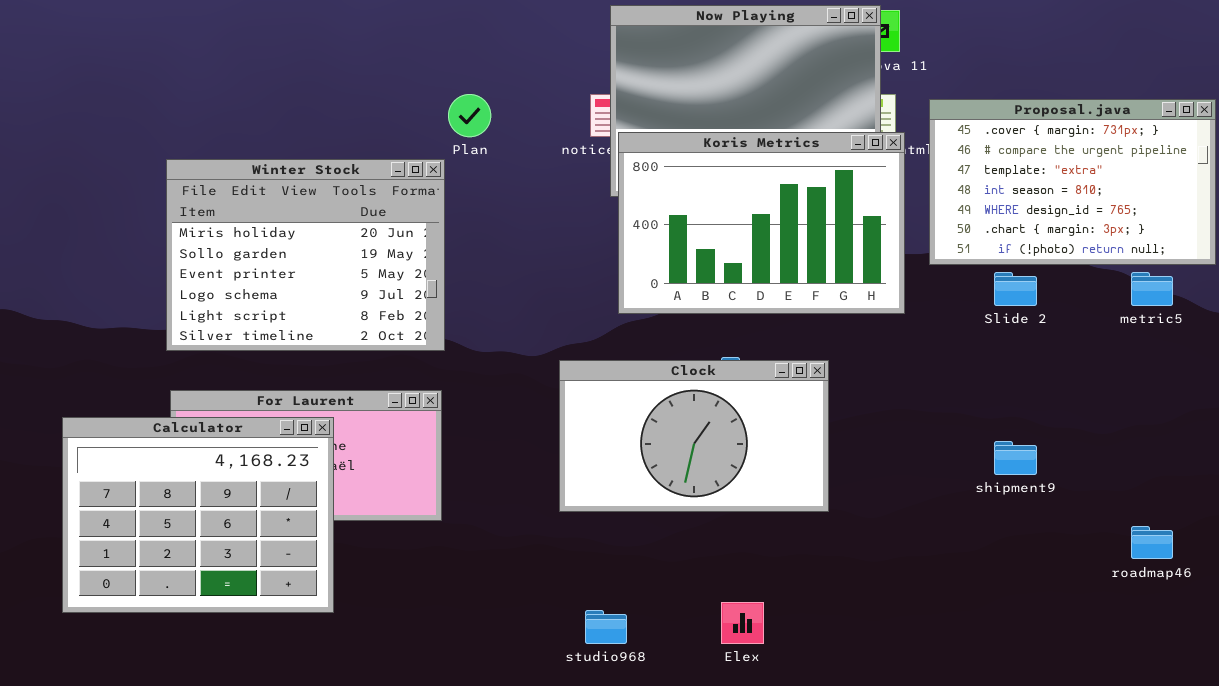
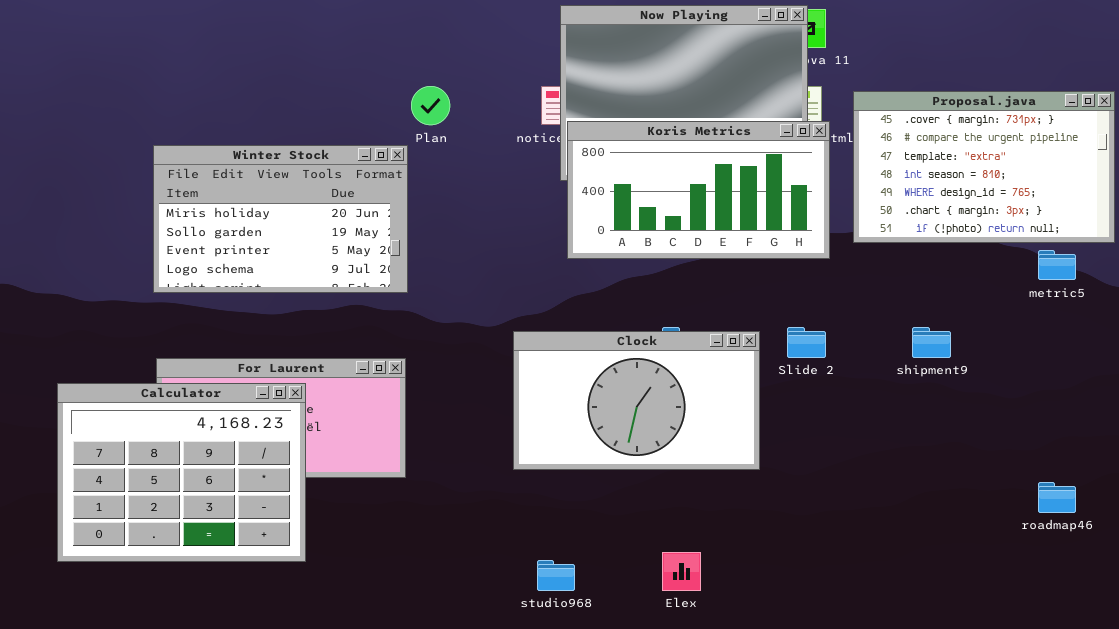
Koris Metrics: [618,132,905,314] -> [567,121,830,259], resized
Winter Stock: [166,159,445,351] -> [153,145,408,293], resized
Slide 2: [994,272,1037,306] -> [787,327,826,358], moved
shipment9: [994,441,1037,475] -> [912,327,951,358], moved

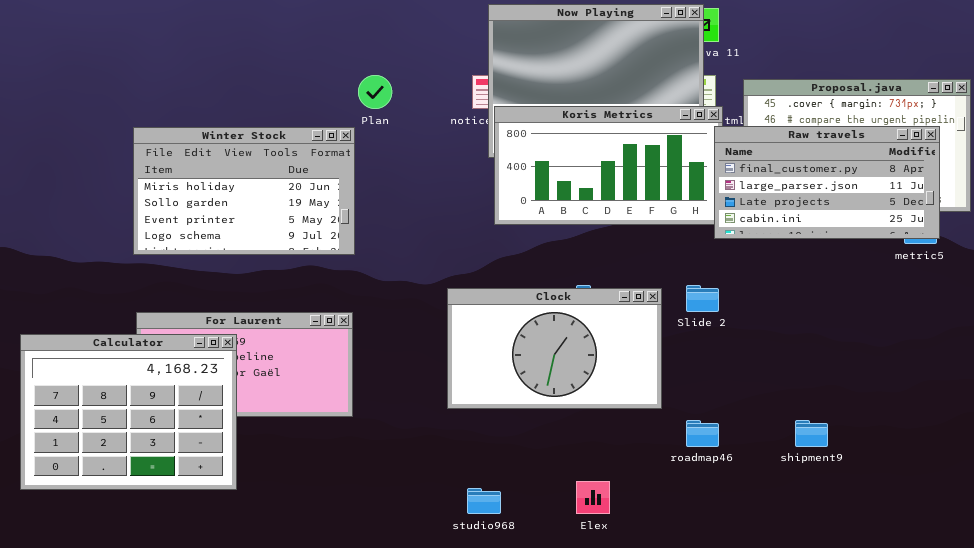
Raw travels: none -> [714,126,940,239], opened
shipment9: [912,327,951,358] -> [795,420,828,447], moved
Calculator: [57,383,306,562] -> [20,334,237,490], moved
roadmap46: [1038,482,1076,513] -> [686,420,719,447], moved

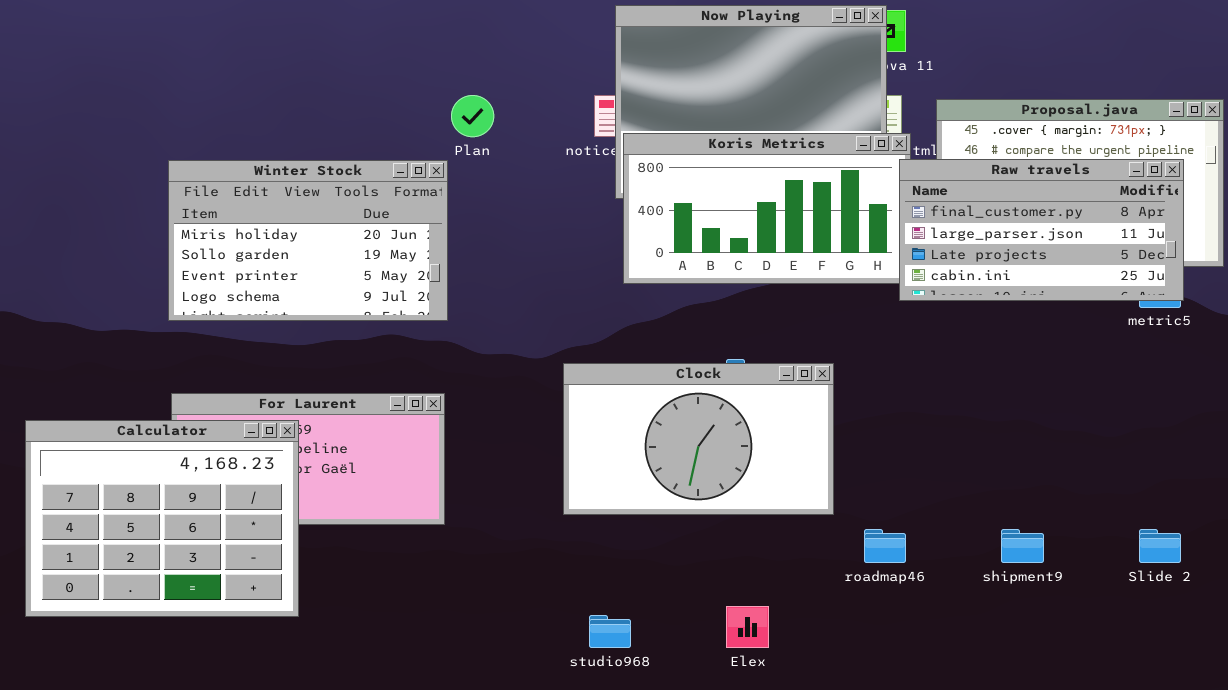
Slide 2: [686,285,719,312] -> [1139,529,1181,563], moved

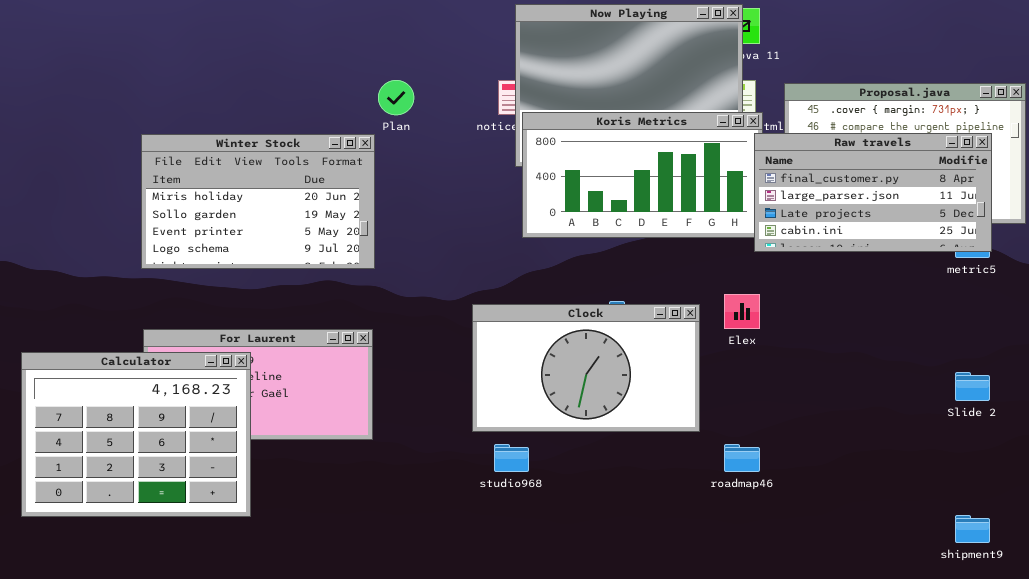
shipment9: [1001,529,1044,563] -> [955,515,990,543], moved
Slide 2: [1139,529,1181,563] -> [955,372,990,401], moved
Elex: [726,606,769,648] -> [724,294,760,329], moved
studio968: [589,615,631,648] -> [494,444,529,472], moved

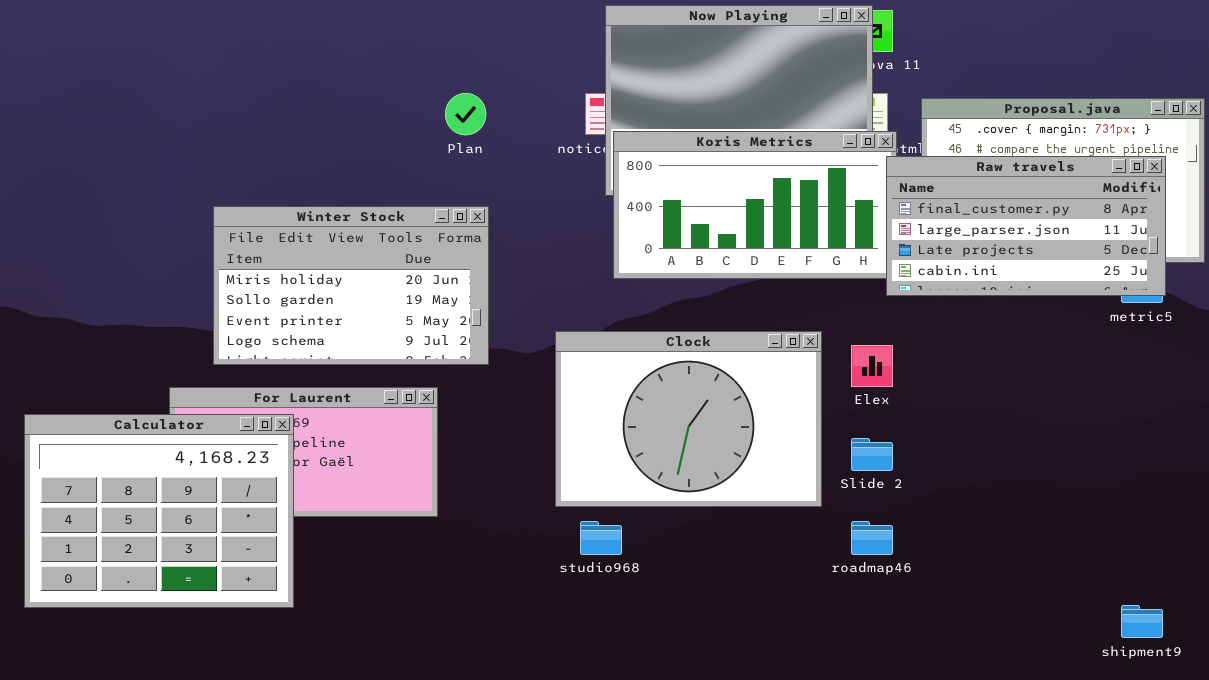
Winter Stock: [141,134,375,269] -> [213,206,489,365], moved
Clock: [472,304,700,432] -> [555,331,822,507], resized
Slide 2: [955,372,990,401] -> [851,438,893,471], moved

